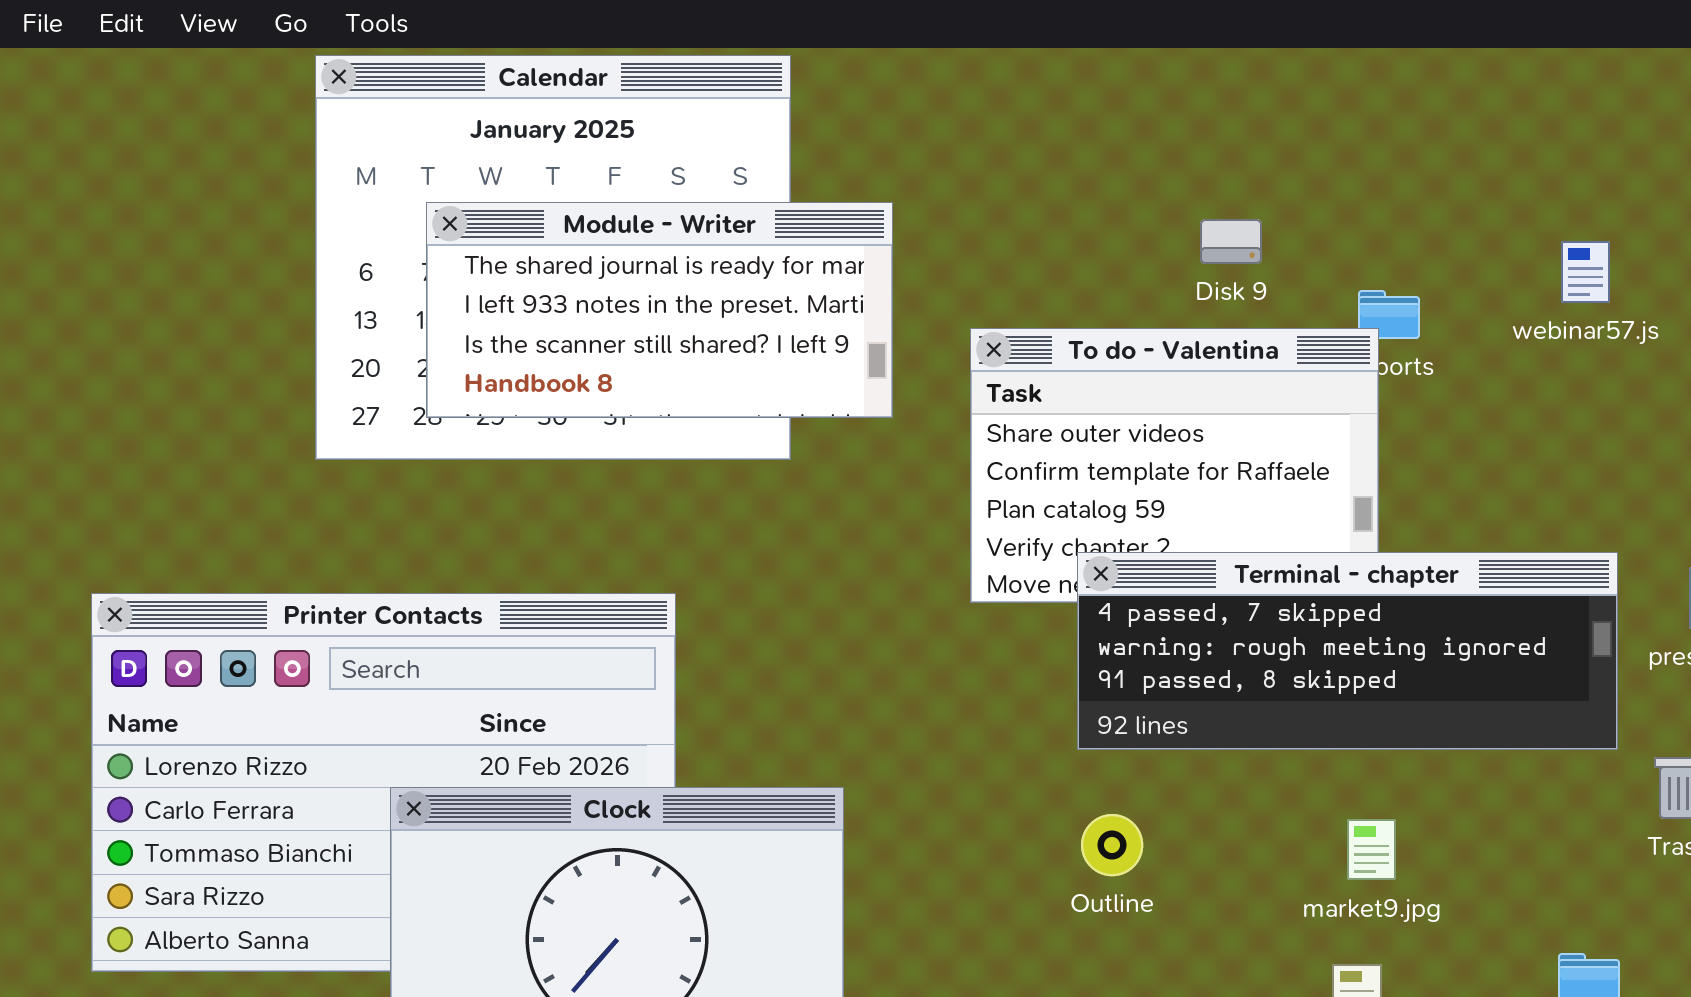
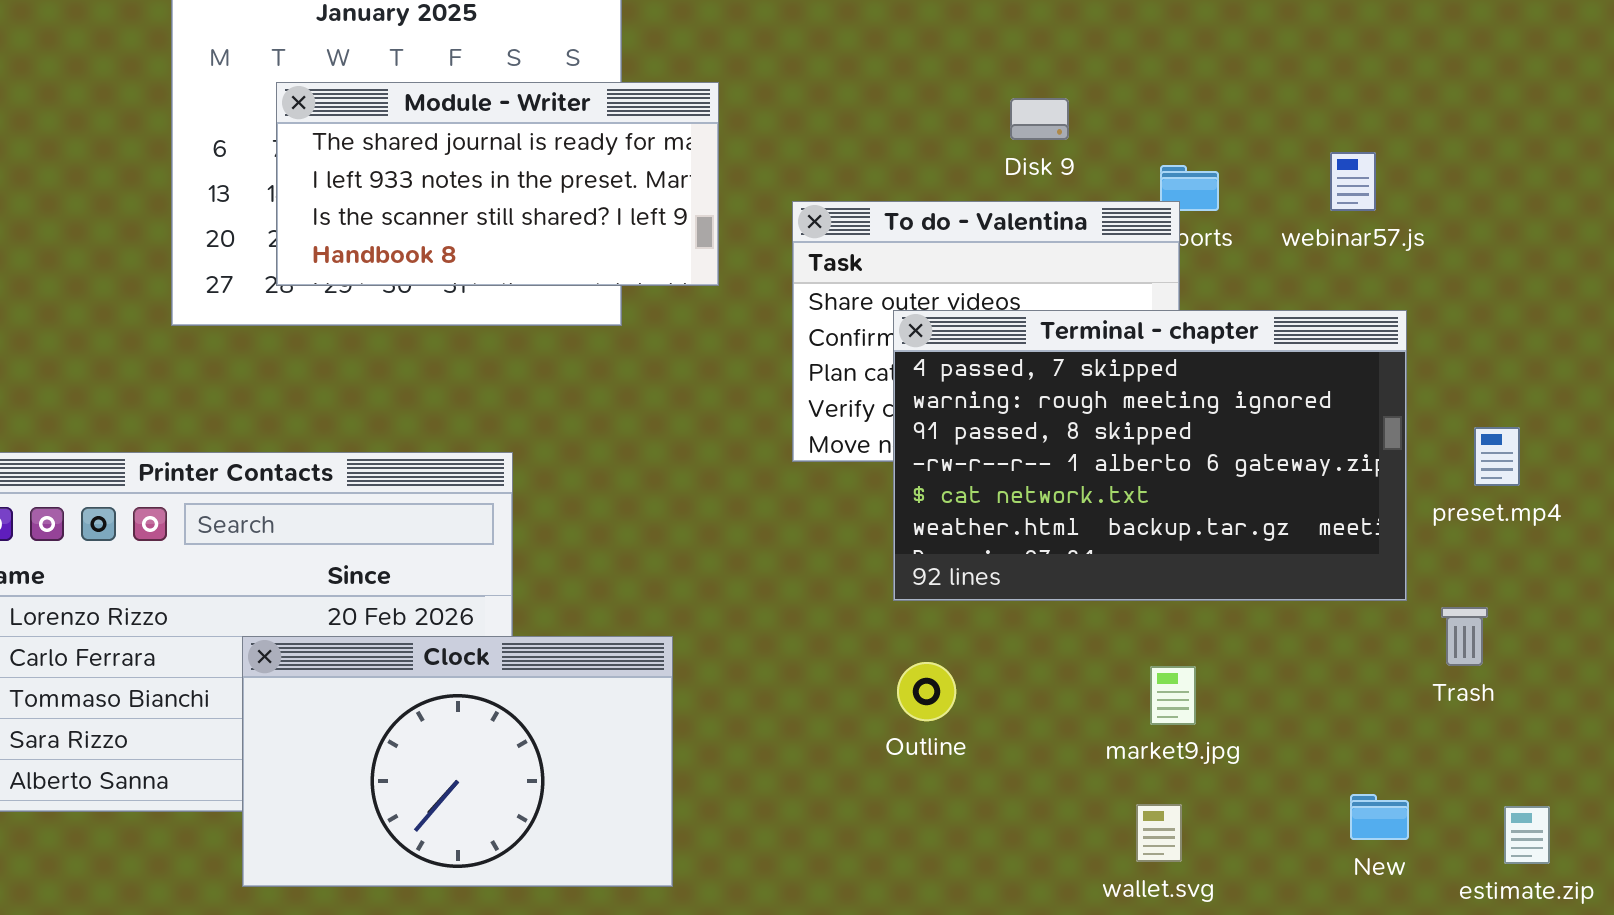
webinar57.js: [1561,241,1610,303] -> [1330,152,1376,211], moved
Terminal - chapter: [1077,552,1618,750] -> [893,310,1407,601], resized

